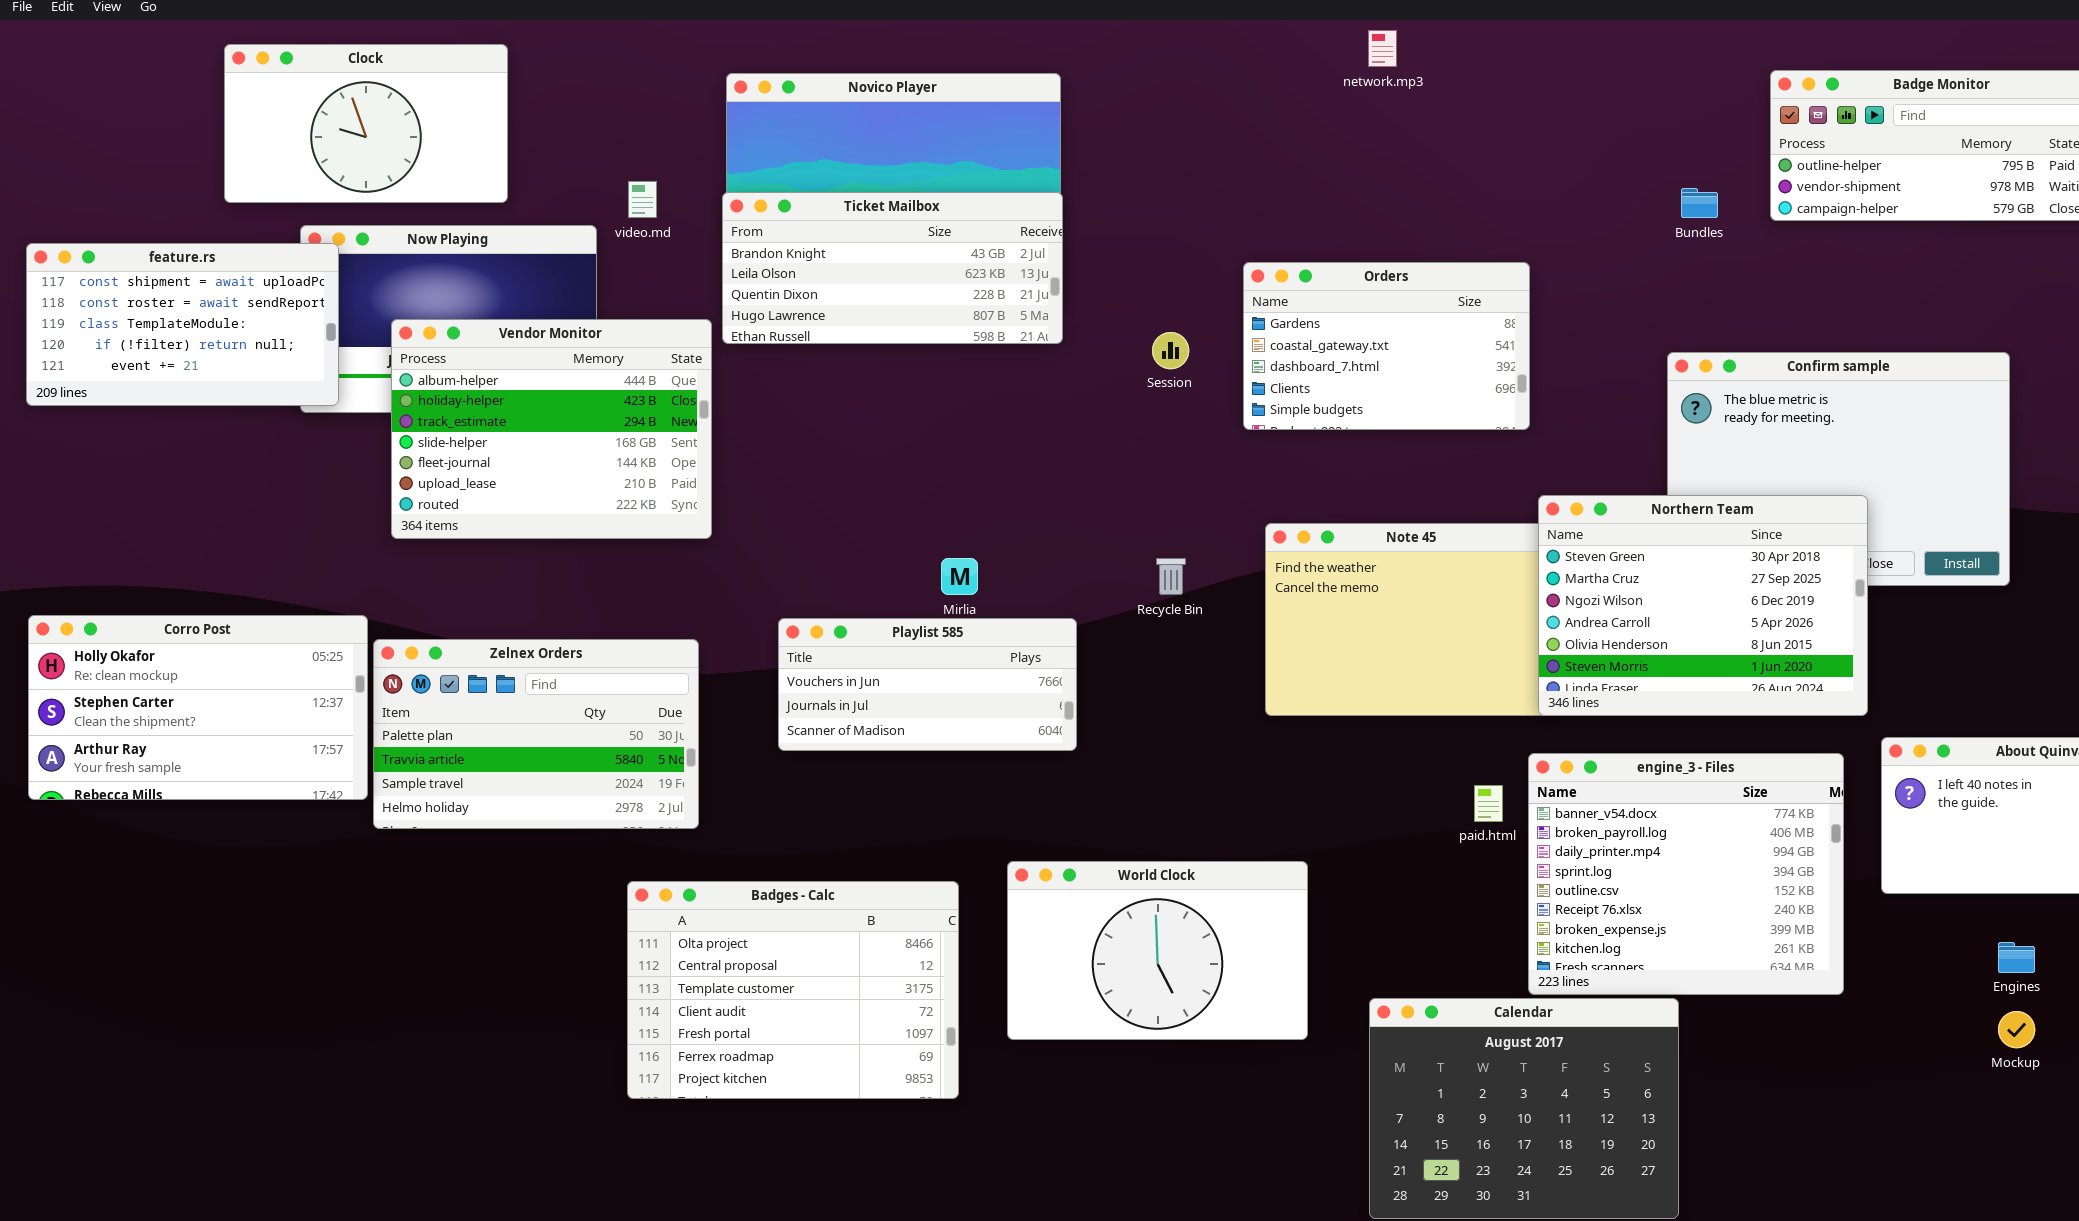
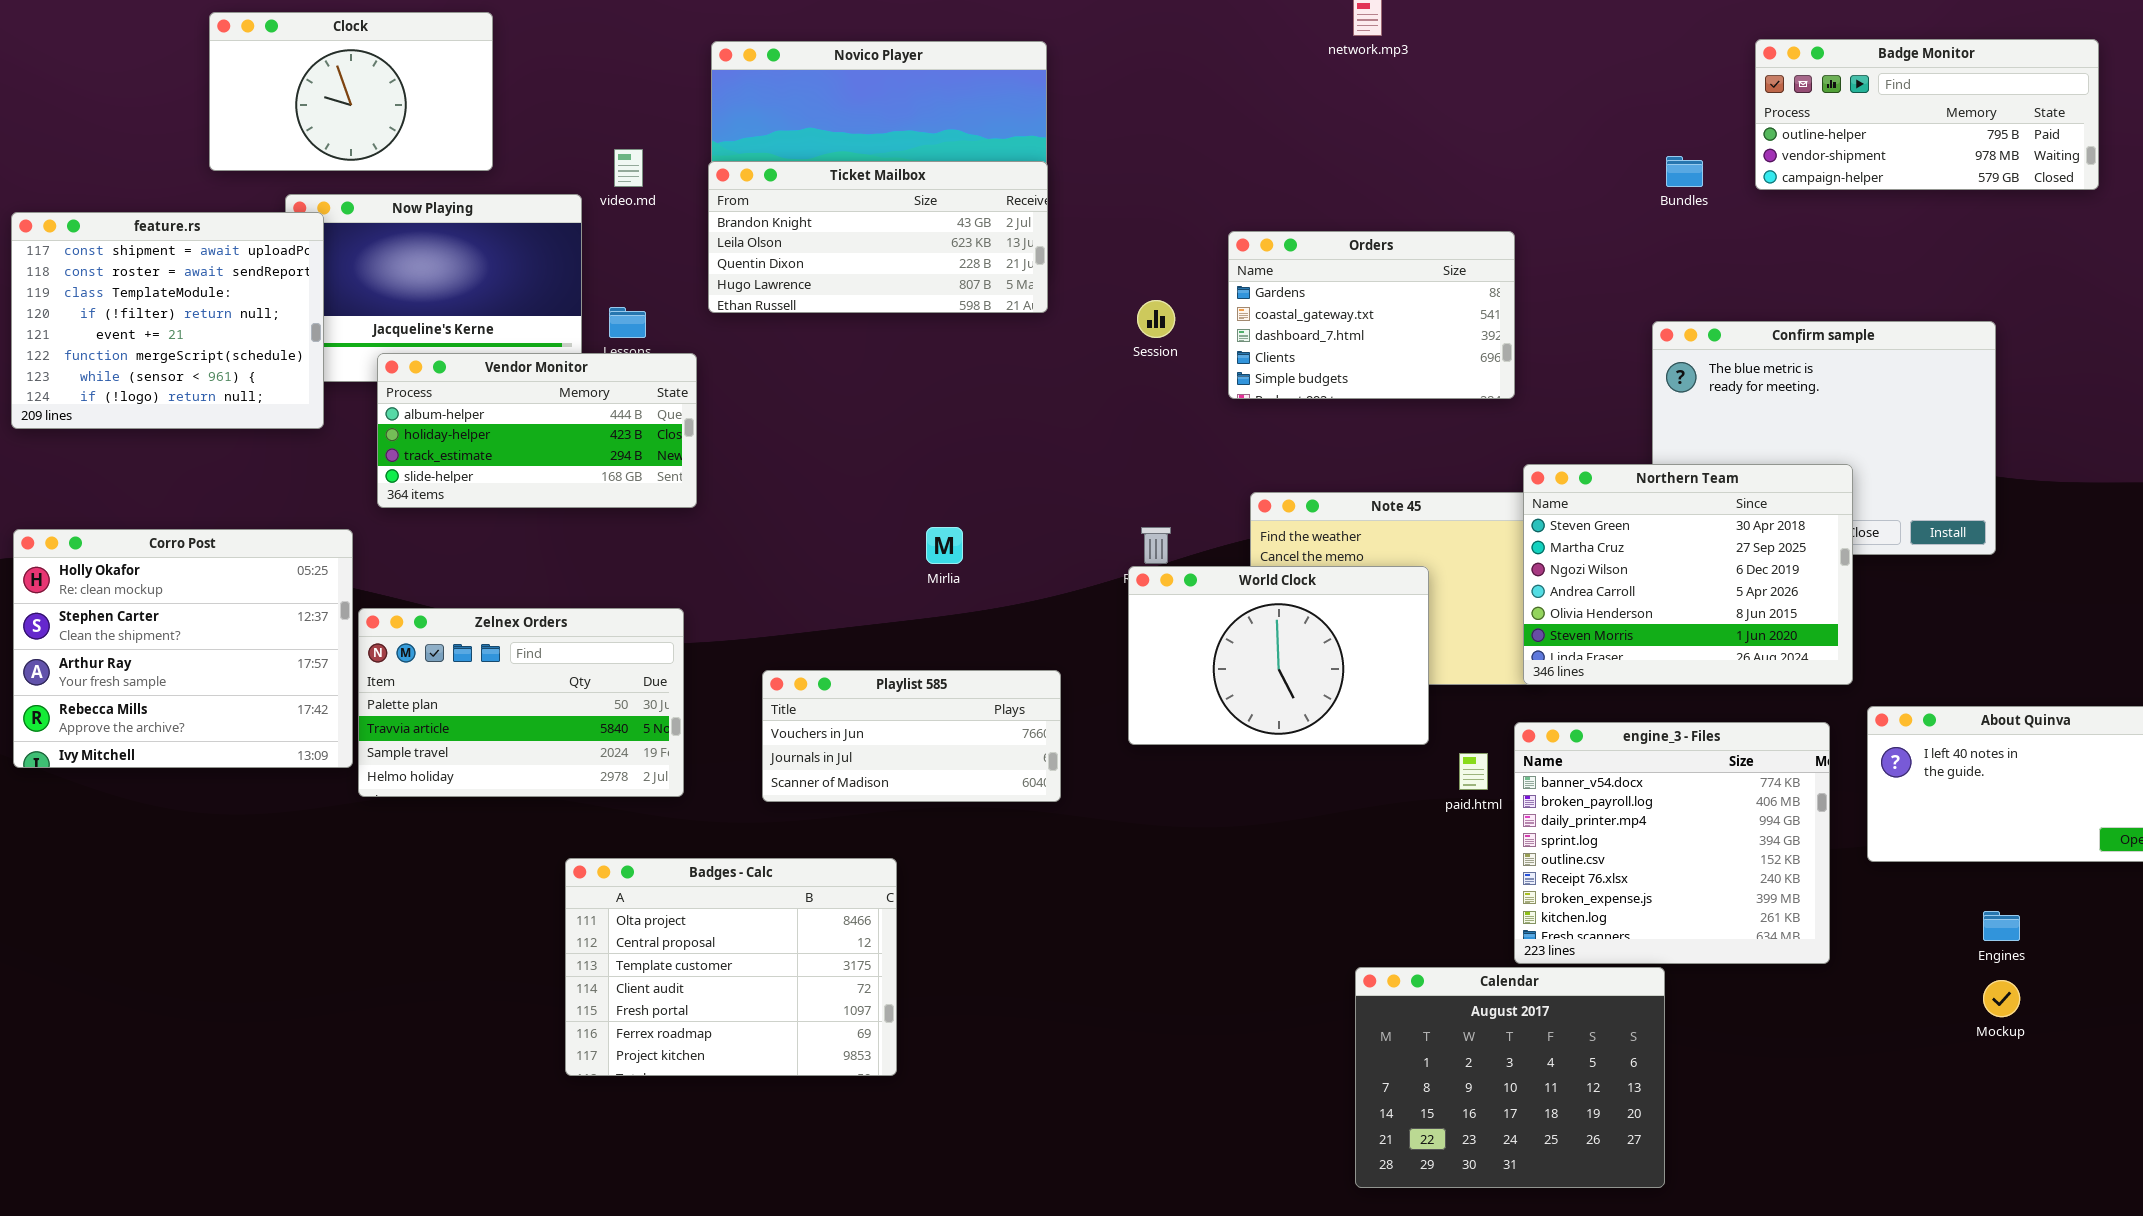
feature.rs: [26,243,339,406] -> [11,212,324,429], resized
Vendor Monitor: [391,319,712,539] -> [377,353,697,508], resized
Corro Post: [28,615,368,800] -> [13,529,353,768], resized
Playlist 585: [778,618,1077,751] -> [762,670,1061,802], moved
World Clock: [1007,861,1308,1040] -> [1128,566,1429,745], moved
Badges - Calc: [627,881,959,1099] -> [565,858,897,1076], moved

